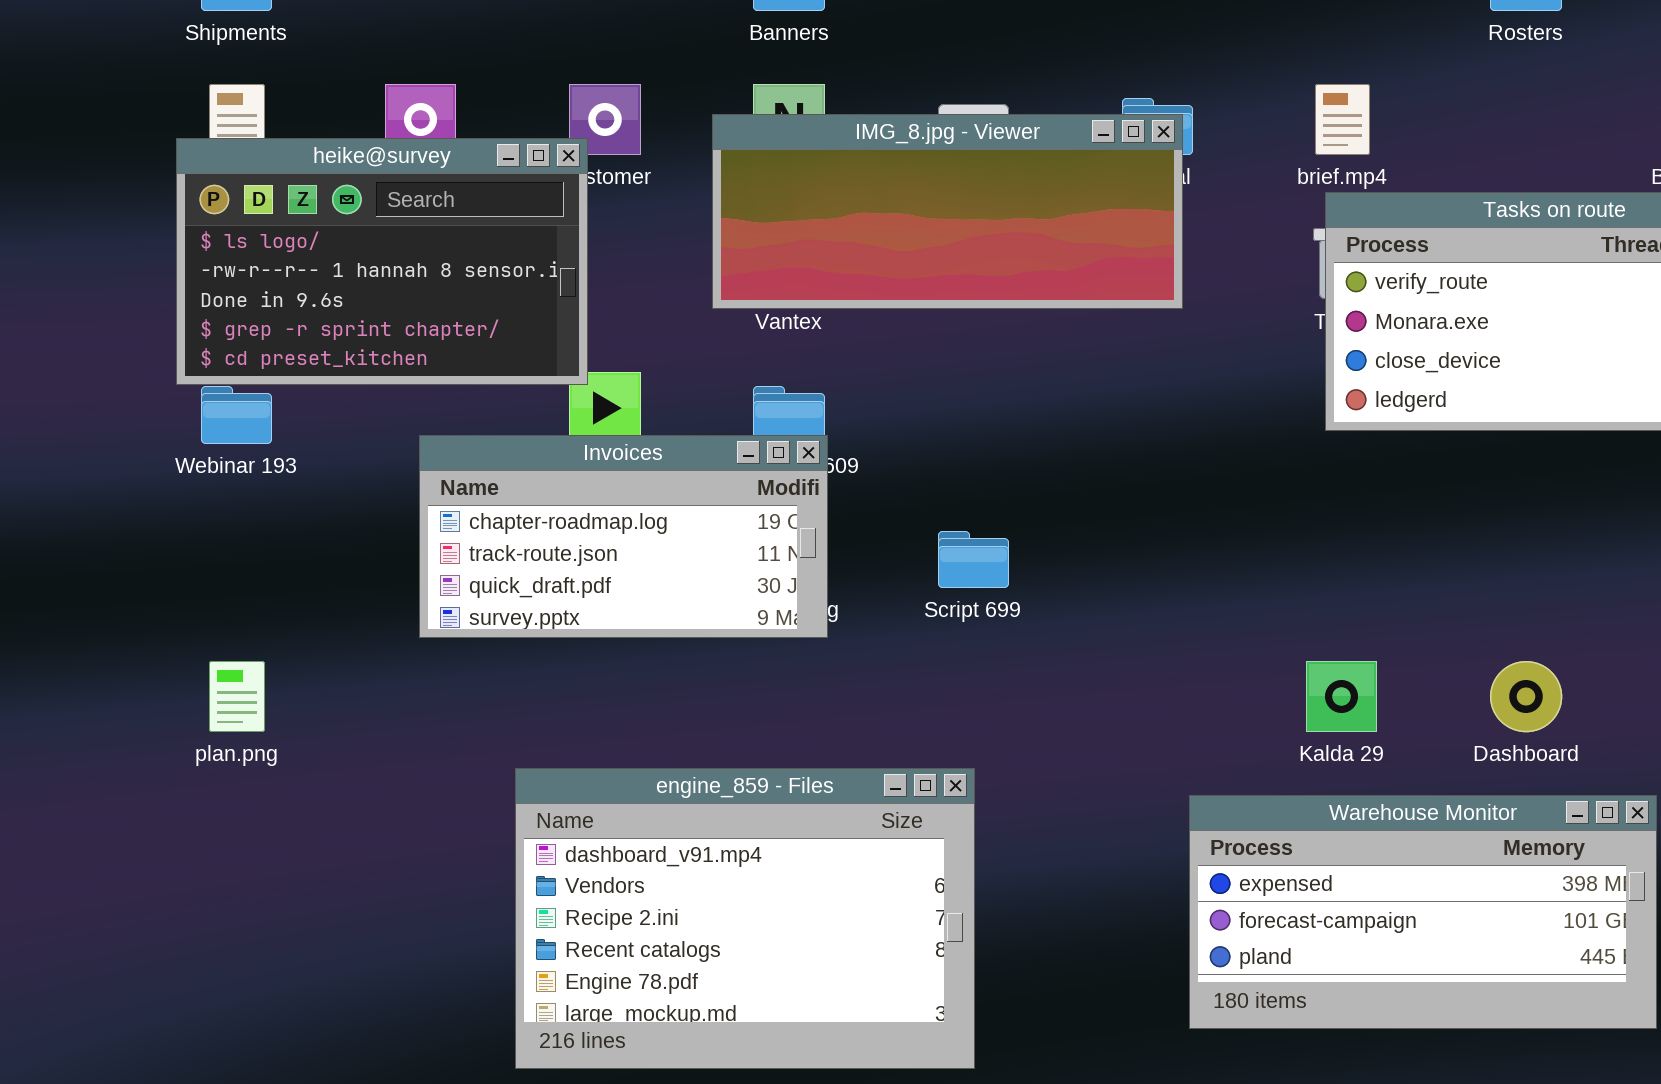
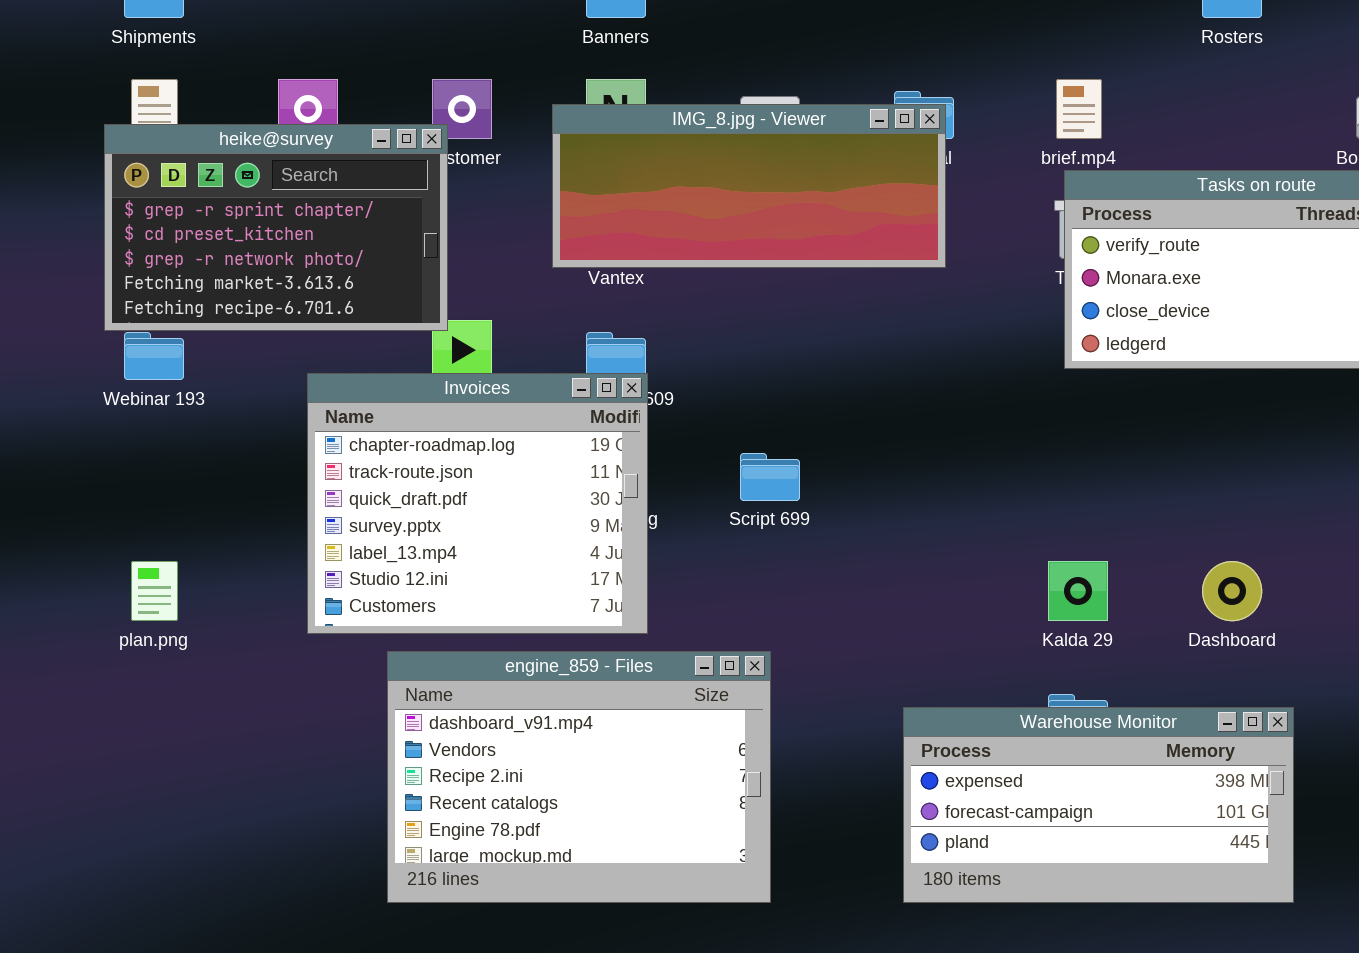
heike@survey: [176,138,588,385] -> [104,124,448,331], scrolled down 3 rows
Invoices: [419,435,828,638] -> [307,373,648,634], resized
Warehouse Monitor: [1189,795,1657,1029] -> [903,707,1294,903], moved

